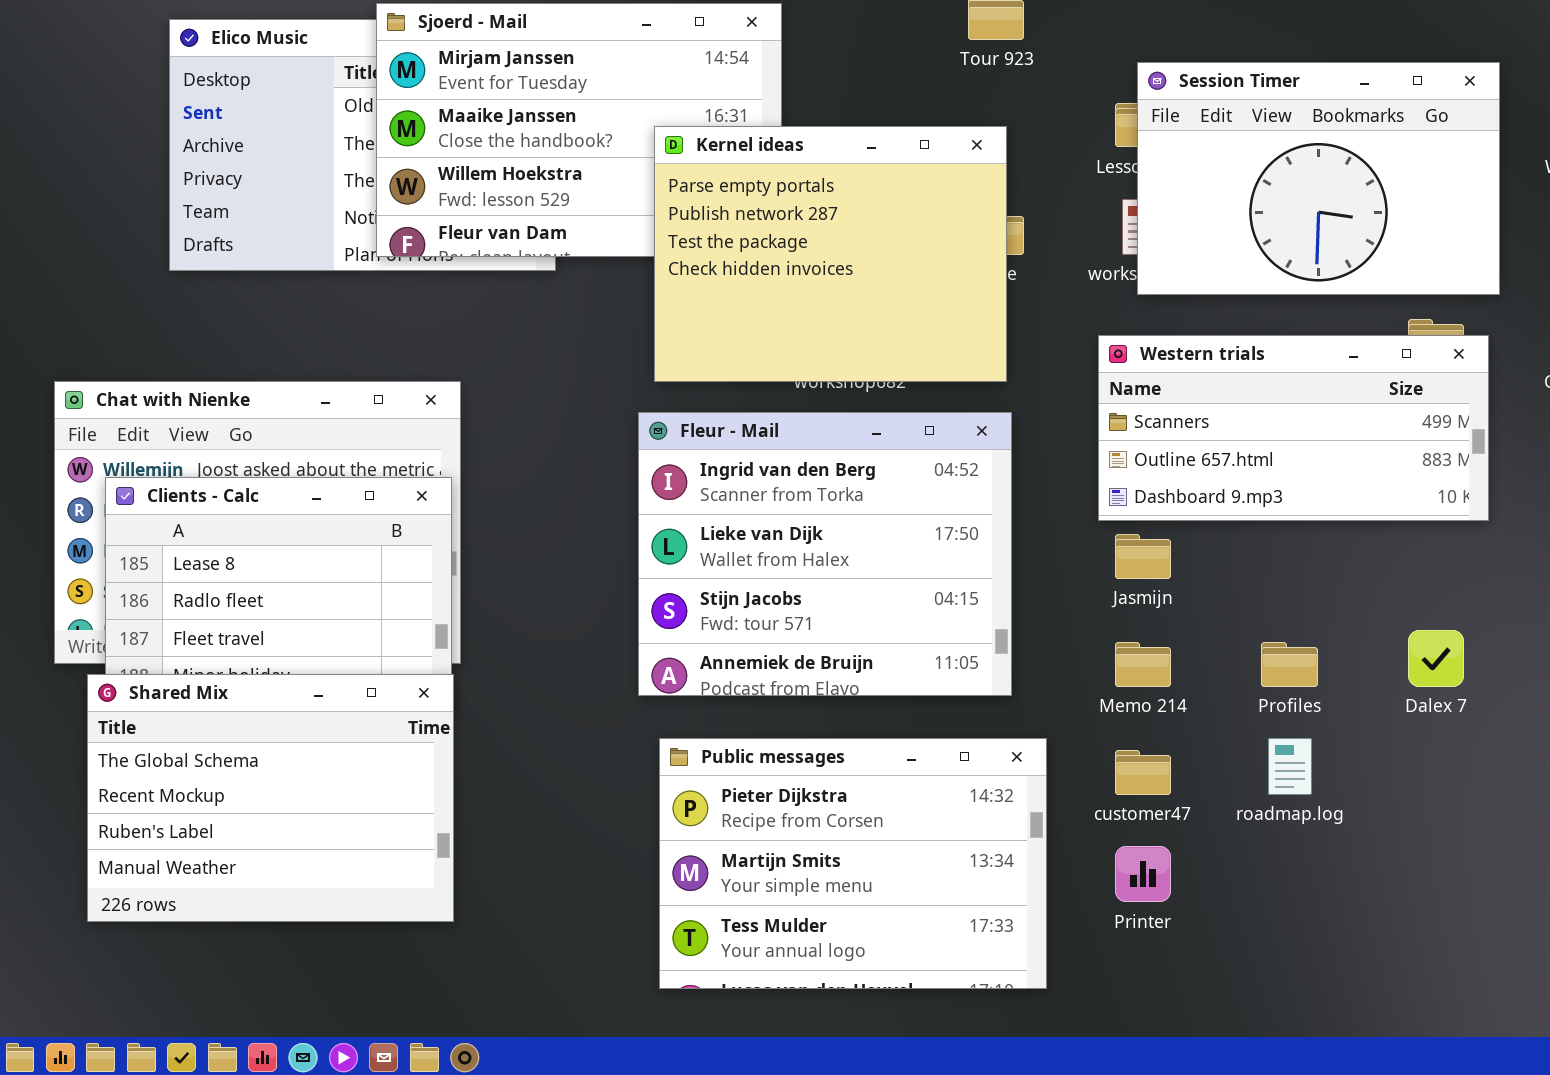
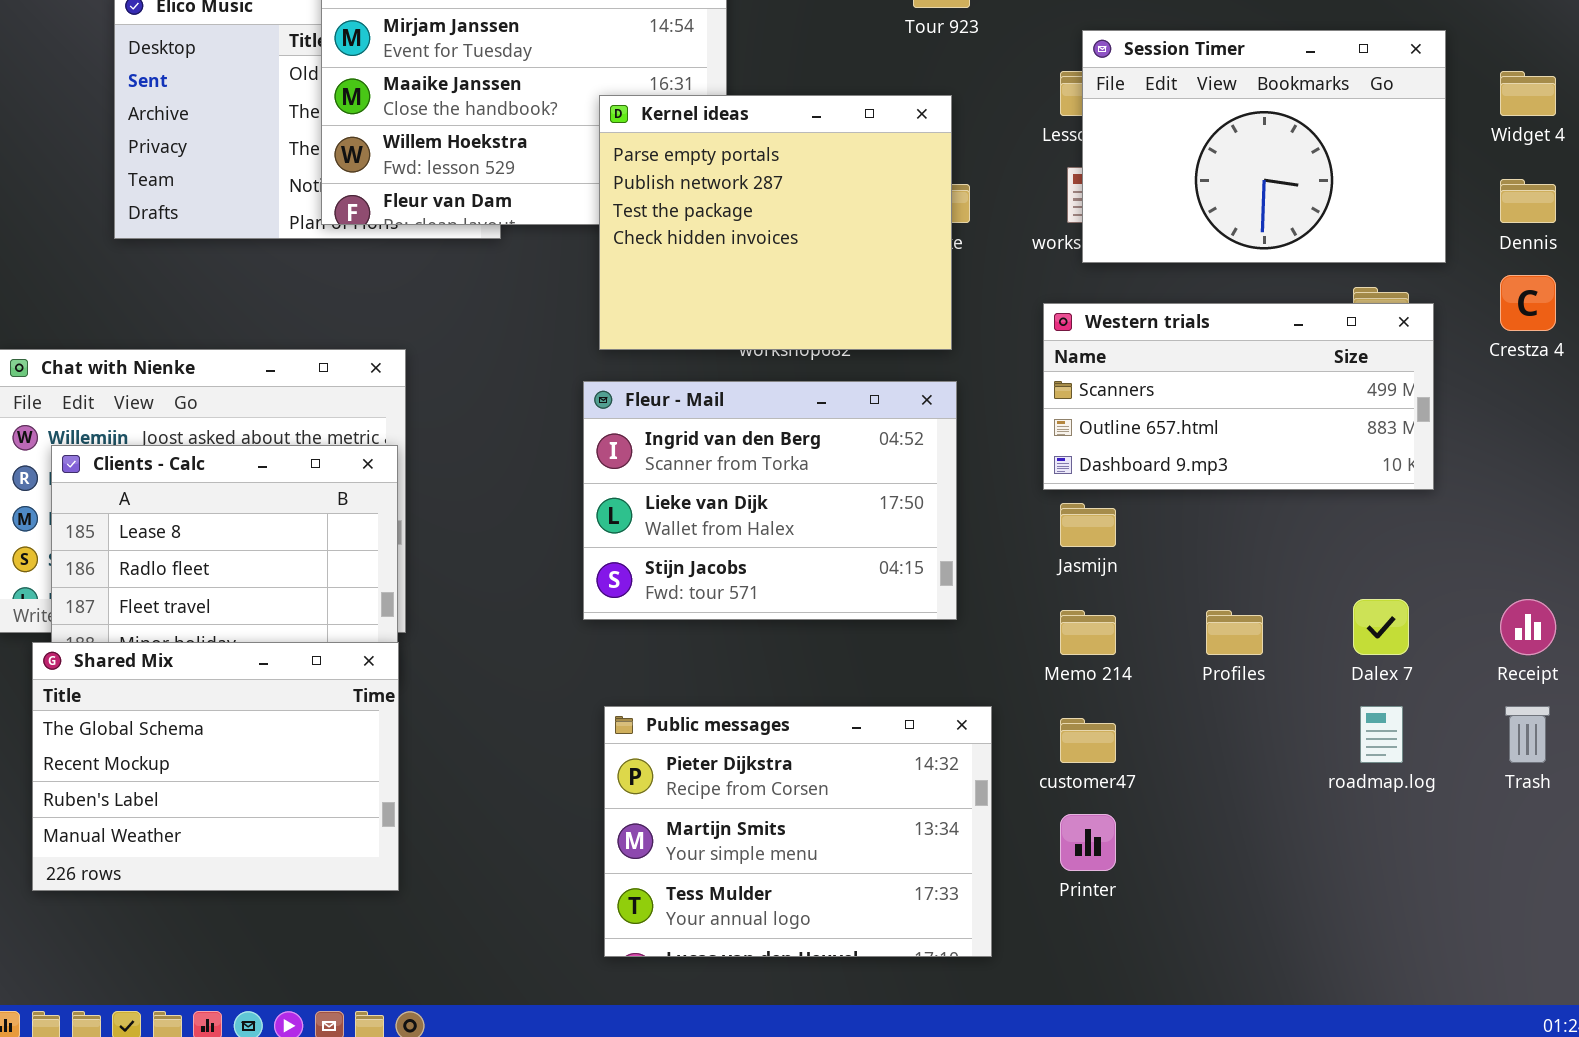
Fleur - Mail: [638,412,1012,696] -> [583,381,957,620], resized
roadmap.log: [1268,738,1312,795] -> [1360,706,1403,763], moved

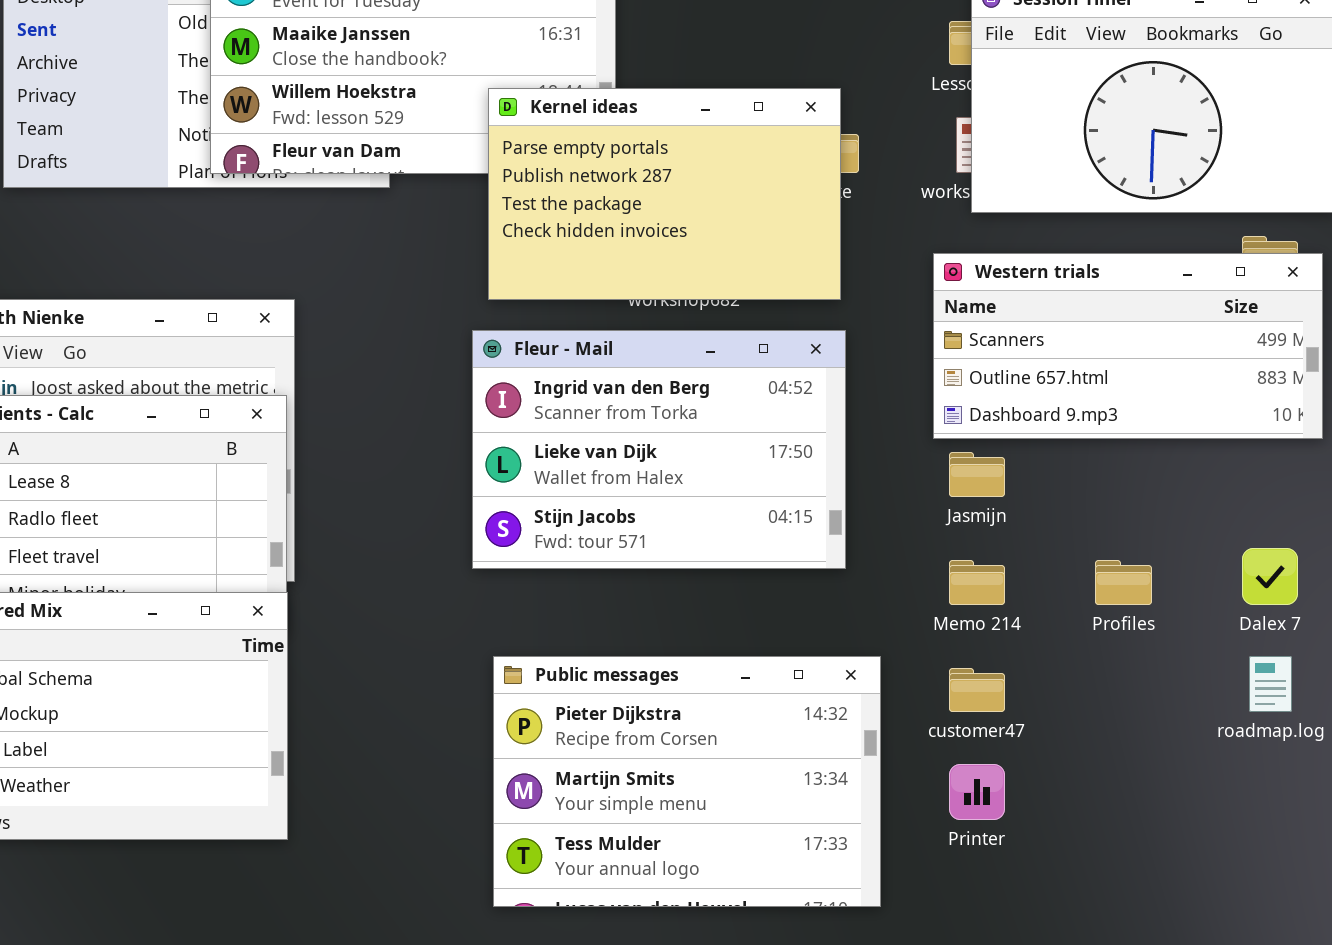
Kernel ideas: [599,95,952,350] -> [488,88,841,300], resized

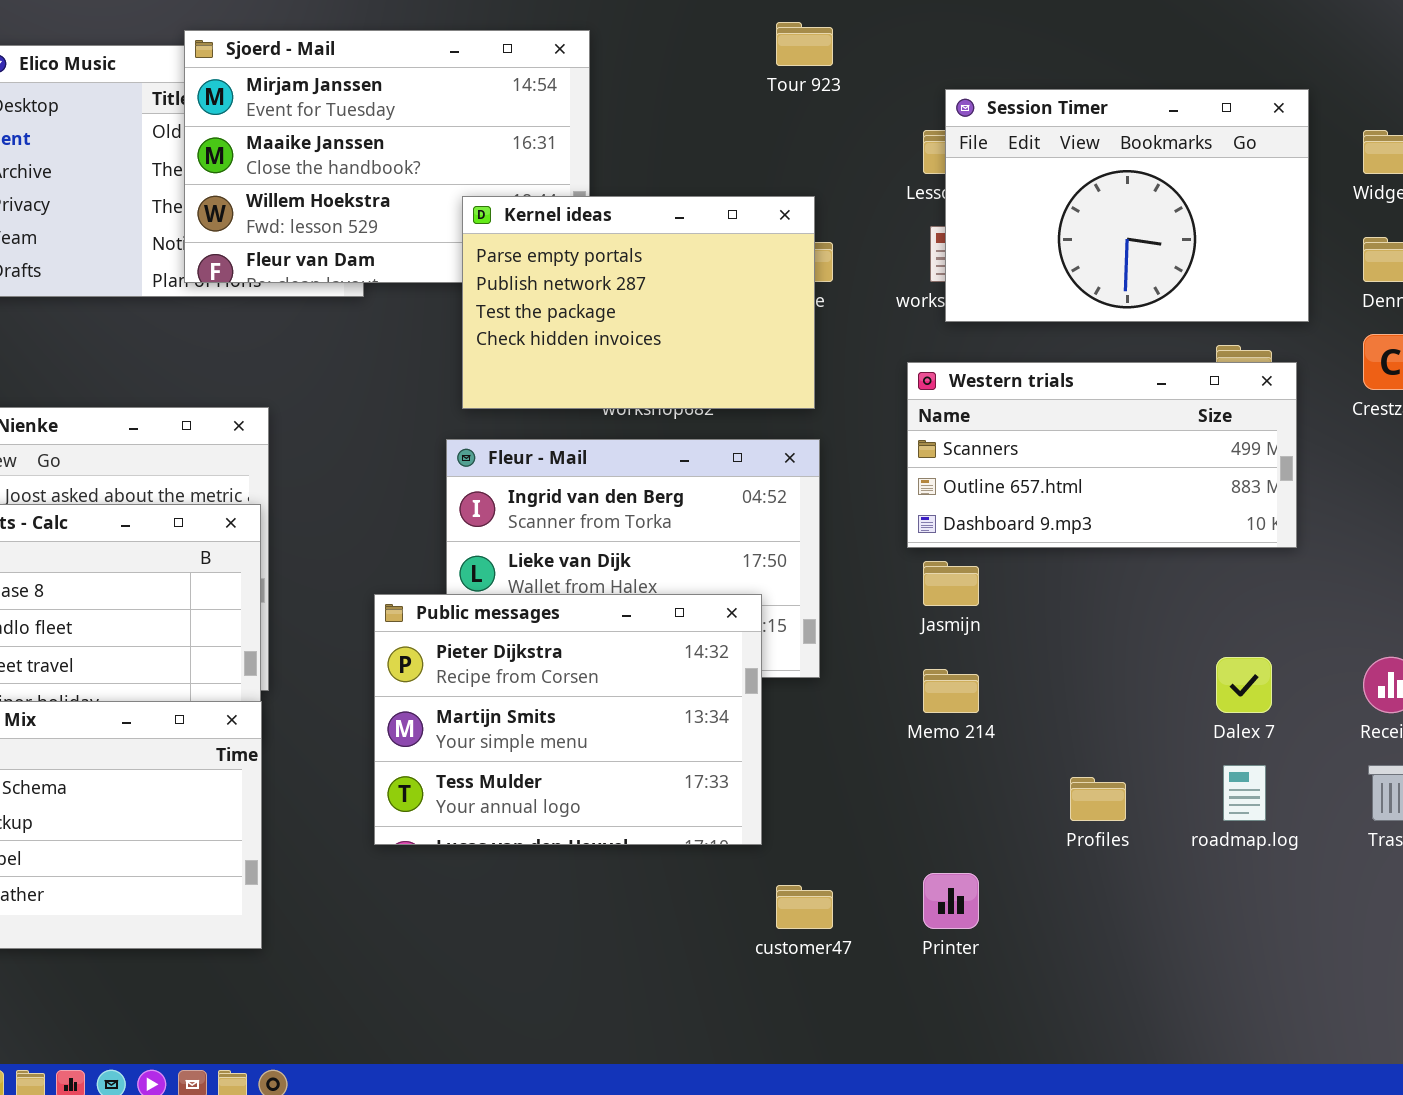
Profiles: [1095,560,1152,605] -> [1070,777,1126,821], moved
Public messages: [493,656,881,907] -> [374,594,762,845], moved
customer47: [949,668,1005,712] -> [776,885,833,929], moved

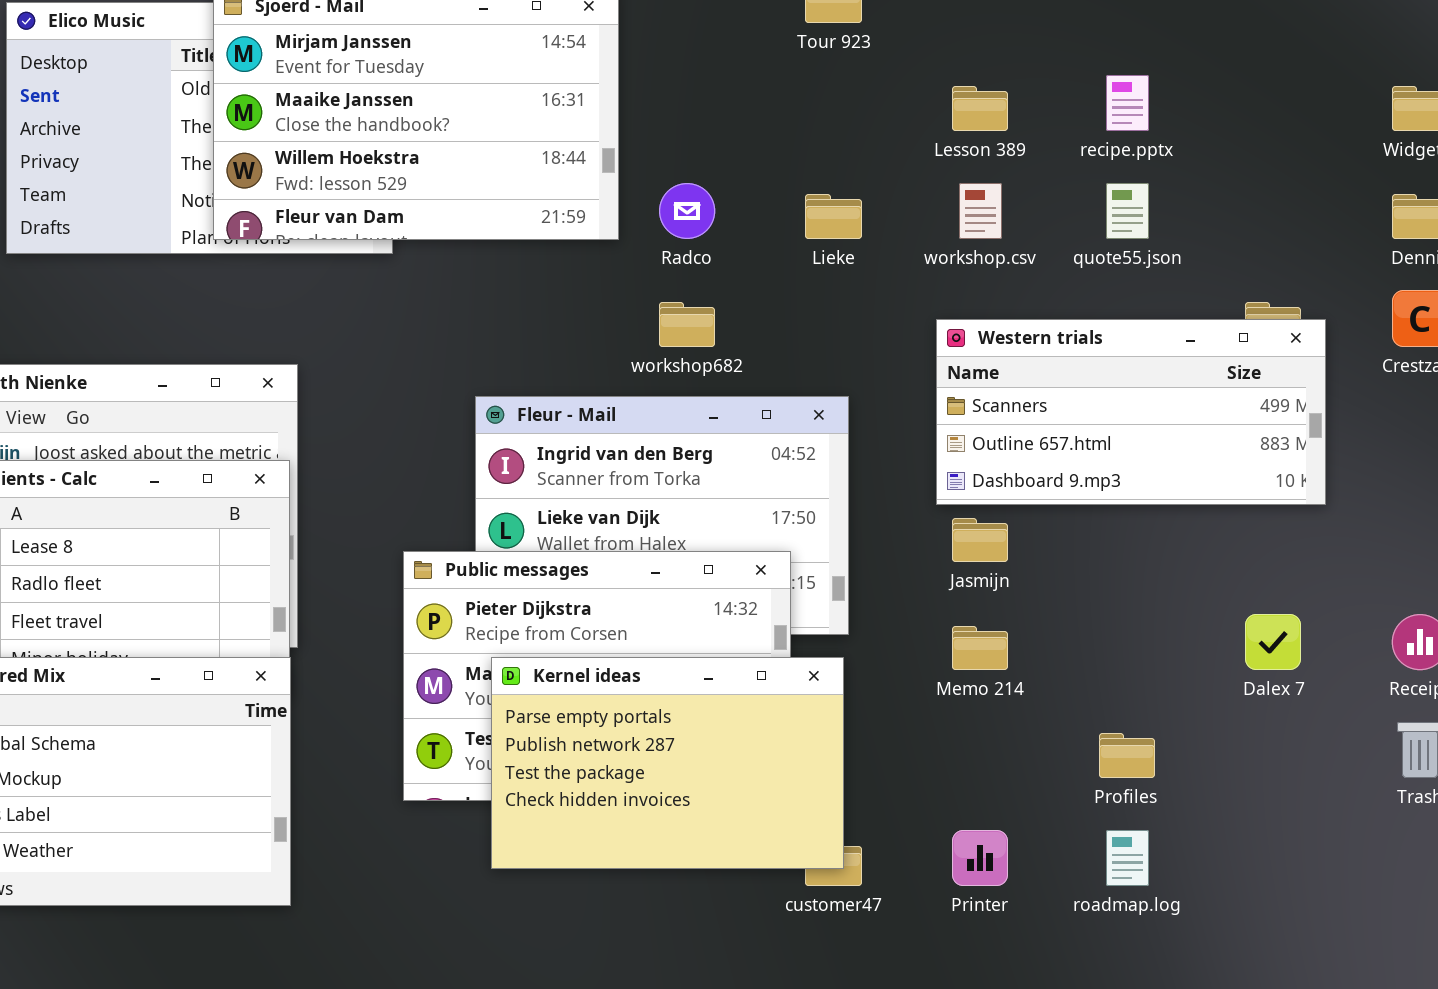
Session Timer: [945,89,1309,322] -> none, closed
Kernel ideas: [462,196,815,409] -> [491,657,844,869], moved
roadmap.log: [1223,765,1266,821] -> [1106,830,1149,886], moved

